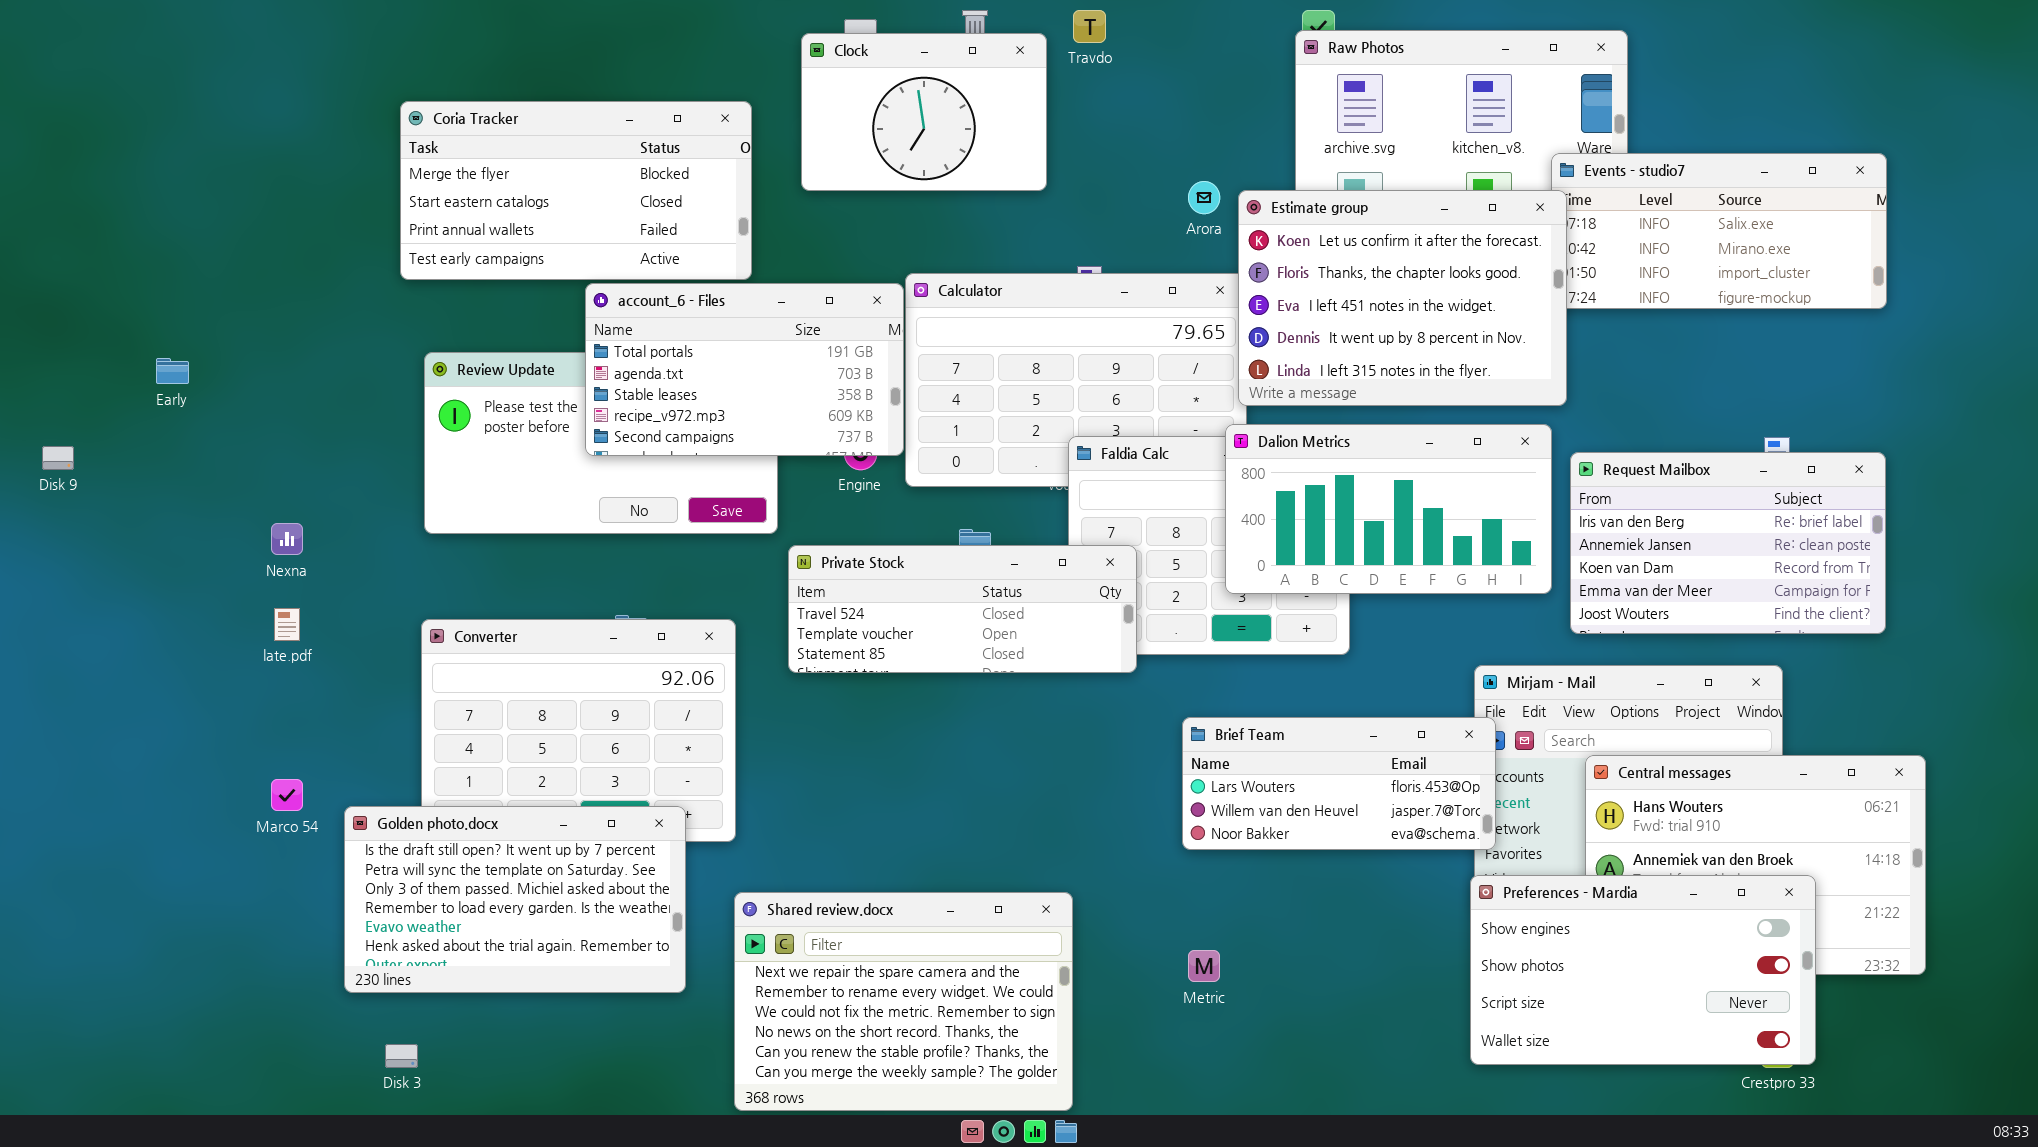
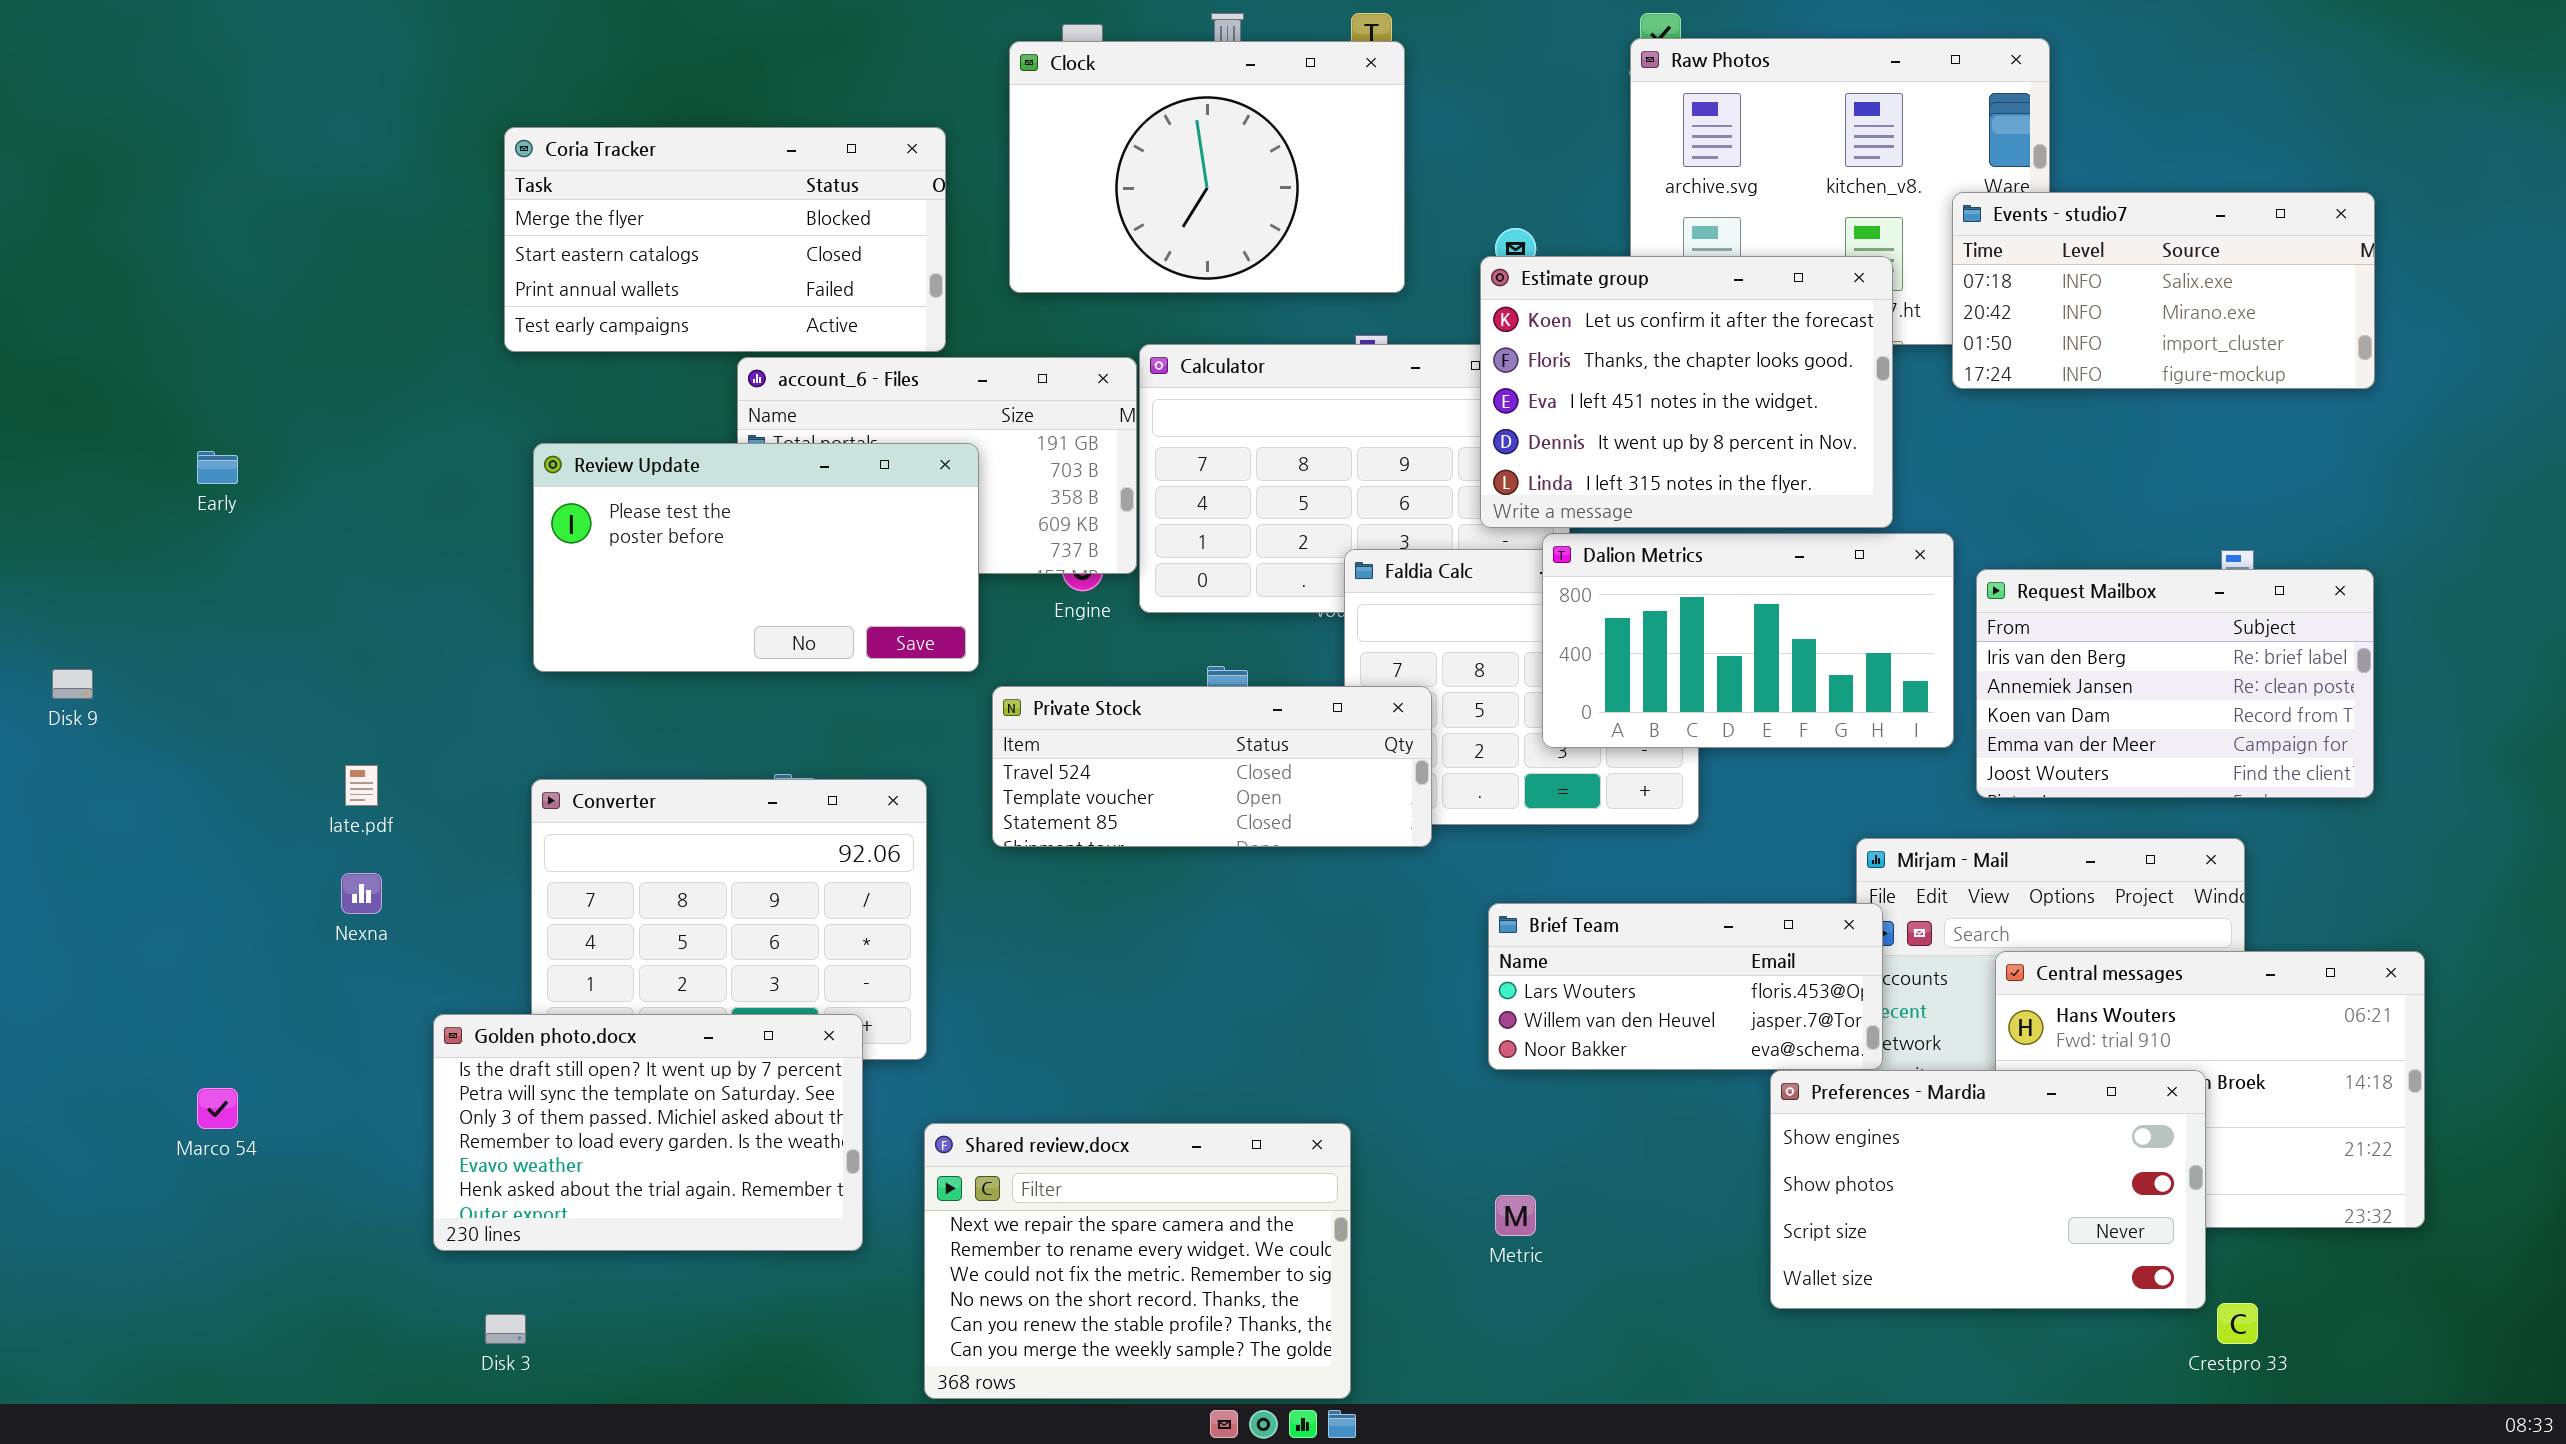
Clock: [801,33,1047,191] -> [1009,41,1405,293], resized
Estimate group: [1238,190,1567,406] -> [1480,256,1893,528], moved
Review Update: [424,352,778,534] -> [533,443,979,672], raised
Disk 9: [42,446,74,470] -> [52,669,93,699], moved
Nexna: [271,523,303,555] -> [341,873,382,914], moved
Marco 54: [271,779,303,811] -> [197,1088,238,1129], moved
Preferences - Mardia: [1470,875,1816,1065] -> [1770,1070,2206,1309], moved

